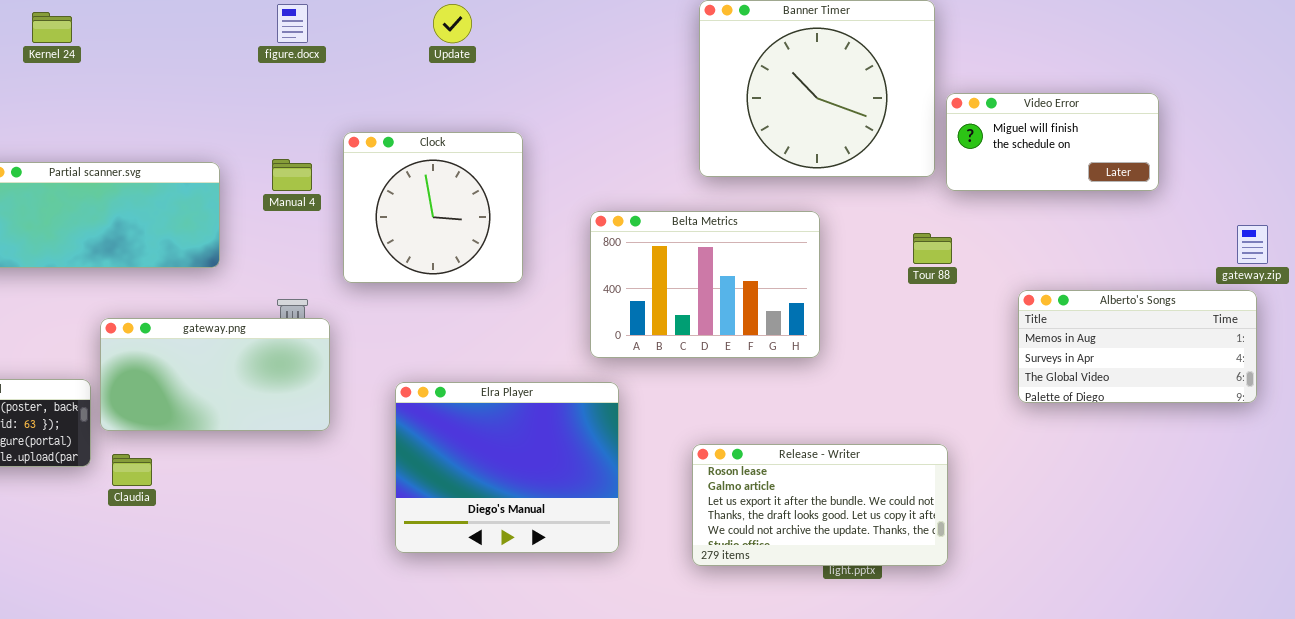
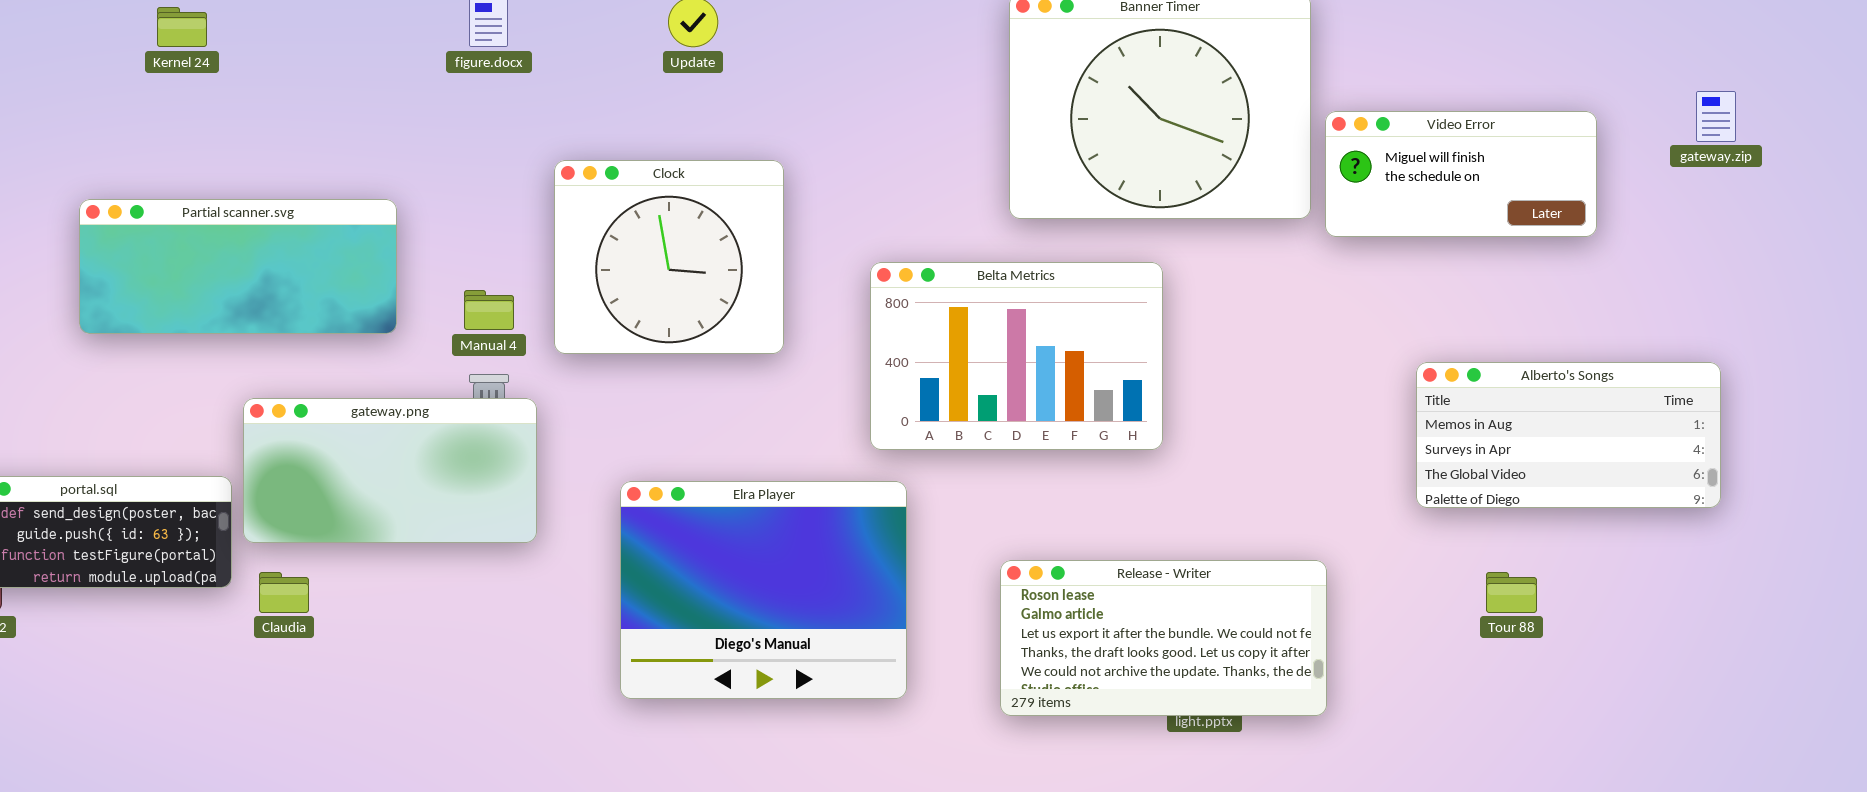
Manual 4: [272,159,312,191] -> [464,290,514,330], moved
gateway.zip: [1237,225,1268,264] -> [1696,91,1736,142], moved
Tour 88: [913,233,952,264] -> [1486,572,1537,613], moved

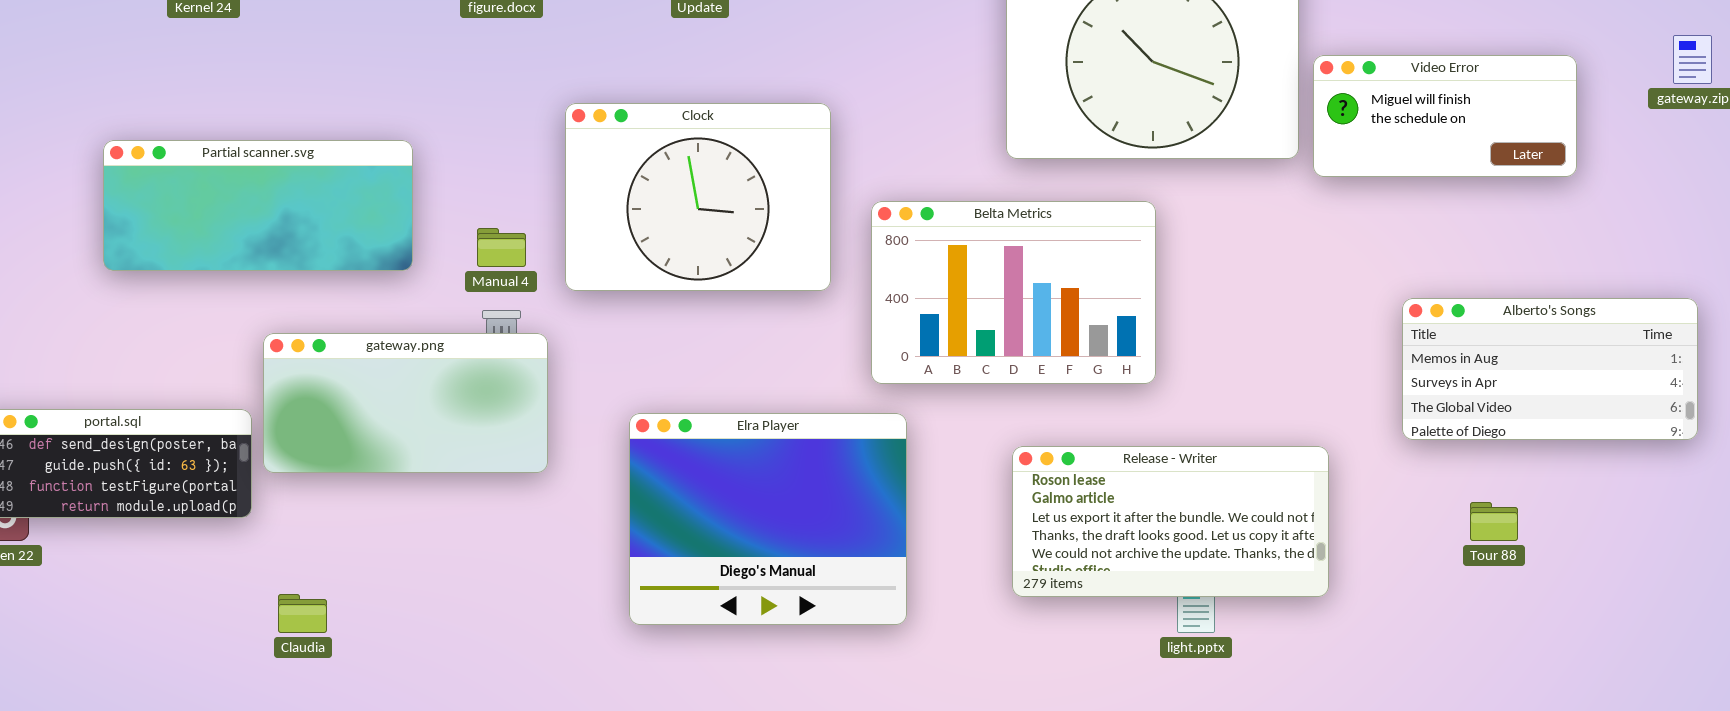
Clock: [554,160,784,354] -> [565,103,831,291], resized
Release - Writer: [1000,560,1327,716] -> [1012,446,1329,597], moved
Claudia: [259,572,309,613] -> [278,594,327,633], moved

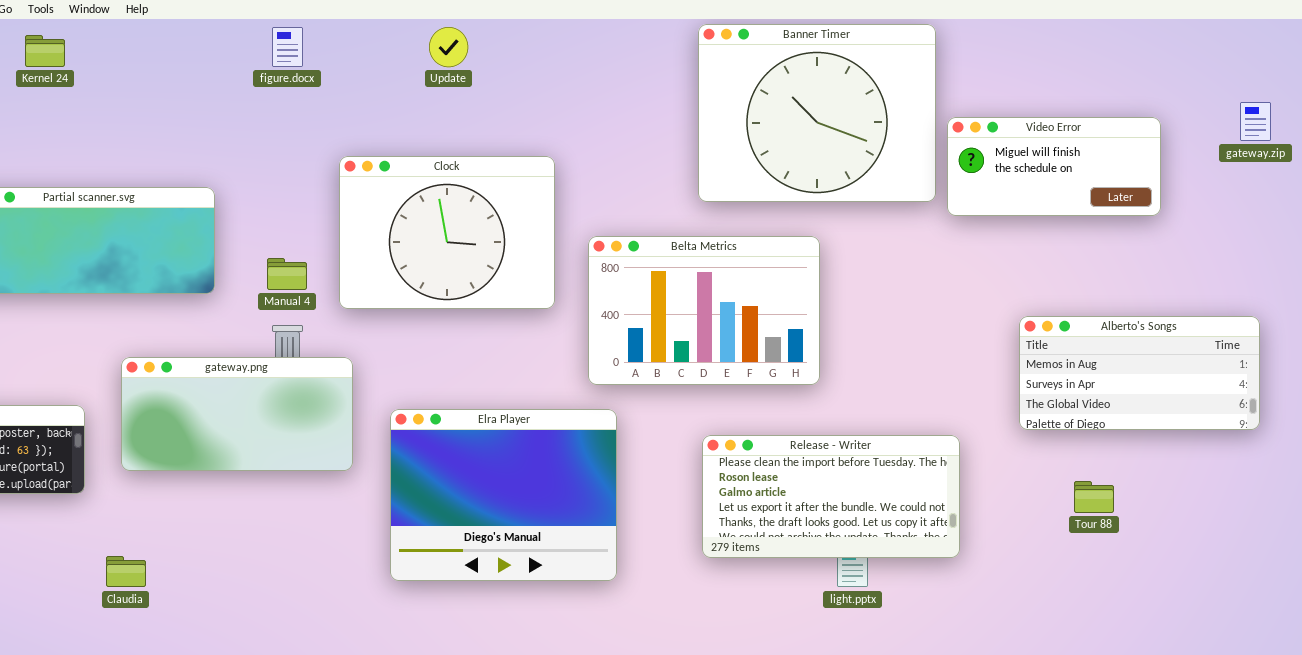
gateway.png: [263,333,548,473] -> [121,357,353,471], moved
Release - Writer: [1012,446,1329,597] -> [702,435,960,558], scrolled up 1 row

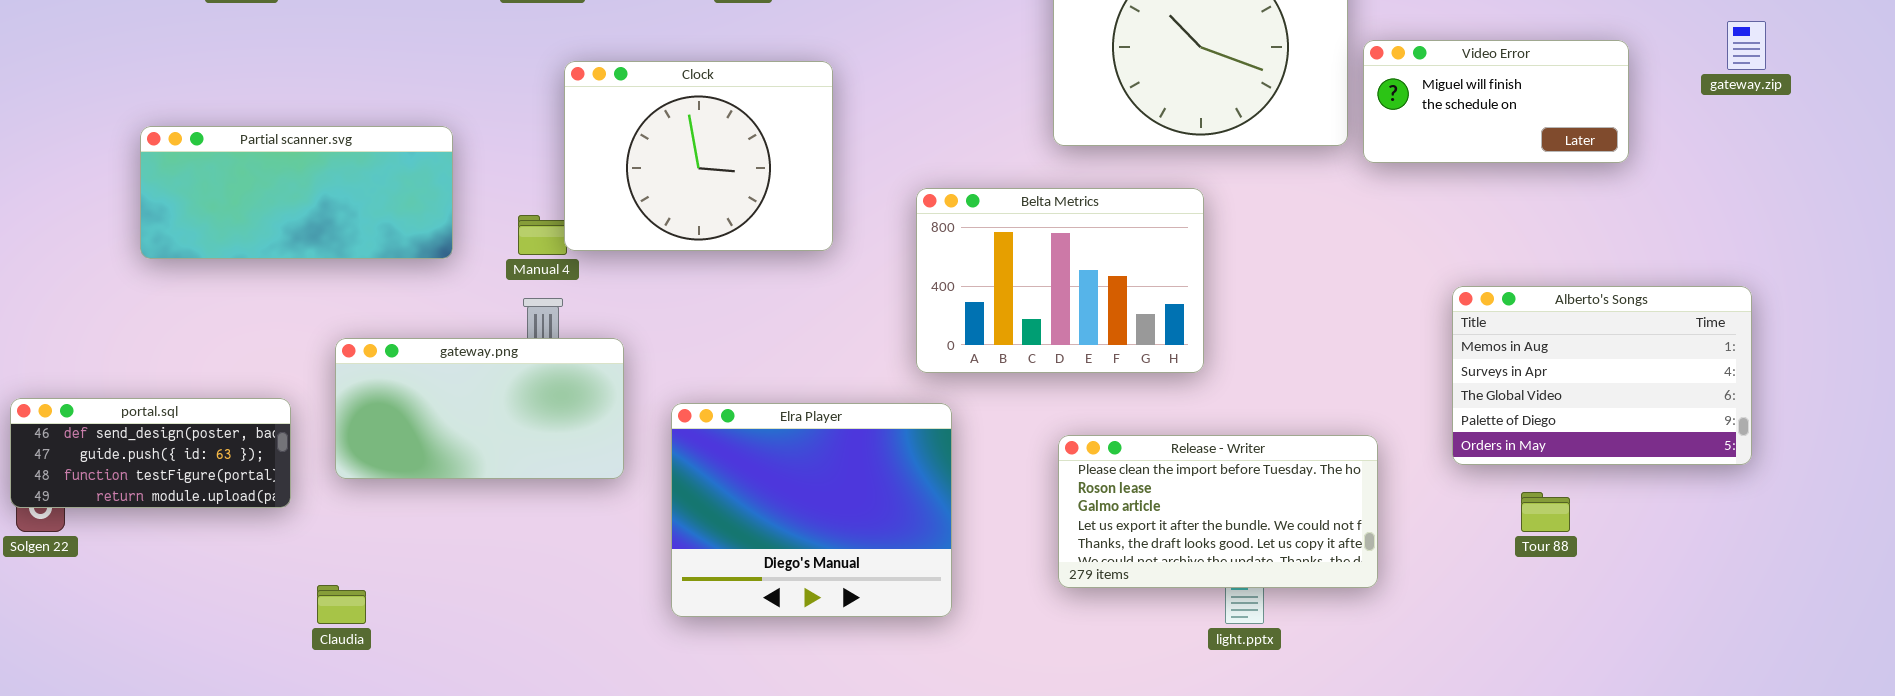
Clock: [339,156,555,309] -> [564,61,833,251], moved
Alberto's Songs: [1019,316,1260,430] -> [1452,286,1752,465], resized

